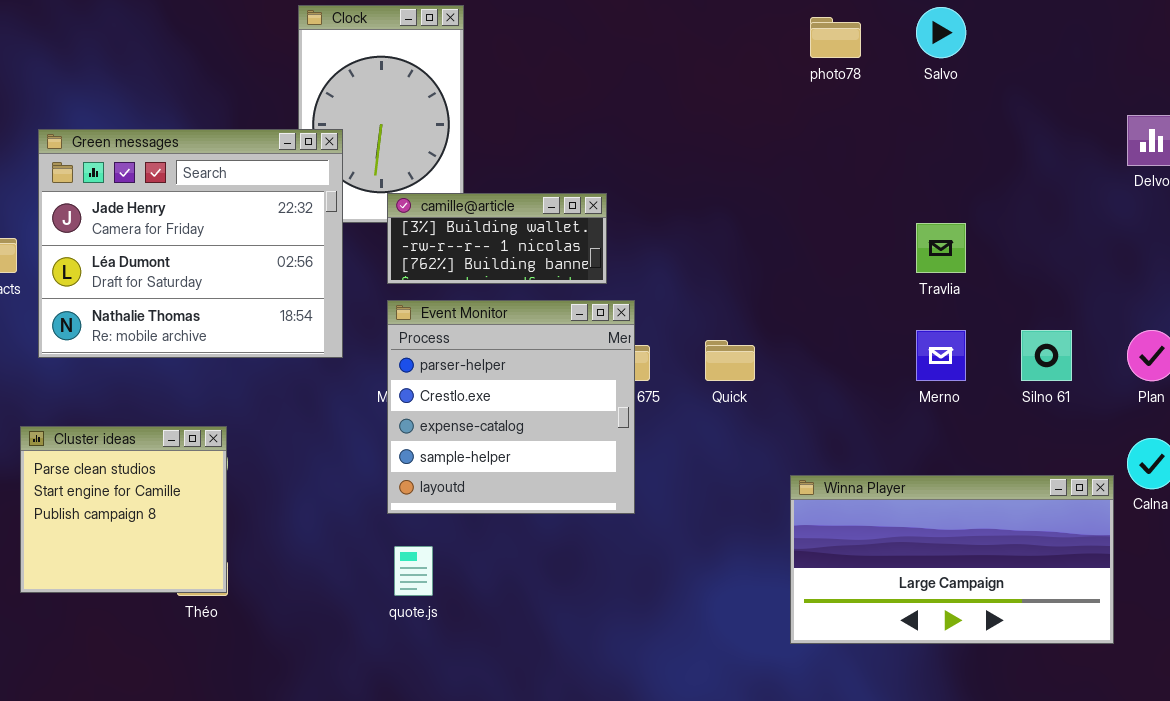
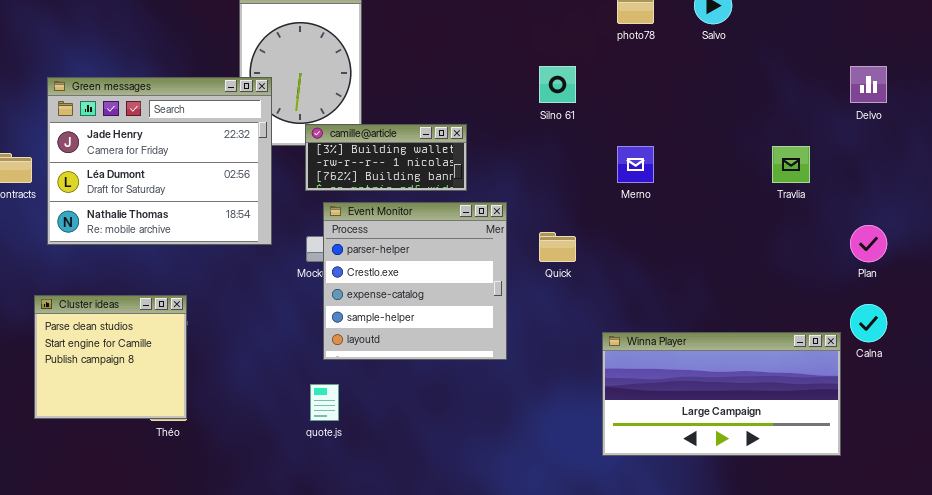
Travlia: [916,223,966,273] -> [772,146,810,183], moved
Event Monitor: [387,300,635,514] -> [323,202,507,360], moved
Merno: [916,330,966,381] -> [617,146,654,183], moved
Silno 61: [1021,330,1072,381] -> [539,66,576,103], moved

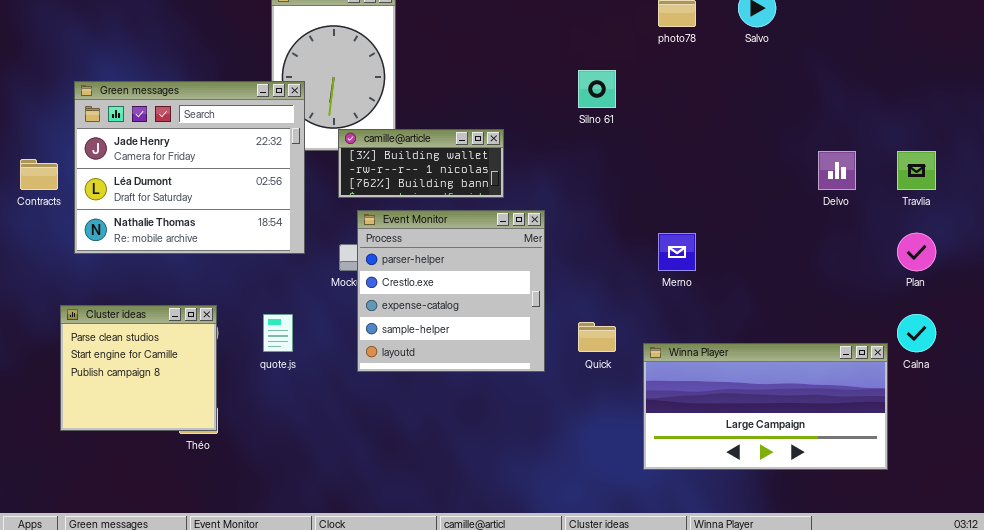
Delvo: [850,66,887,103] -> [818,151,856,190], moved
Merno: [617,146,654,183] -> [658,233,696,271], moved
Travlia: [772,146,810,183] -> [897,151,936,190], moved
Quick: [539,232,576,262] -> [578,322,616,352], moved
quote.js: [310,384,339,421] -> [263,314,293,352], moved

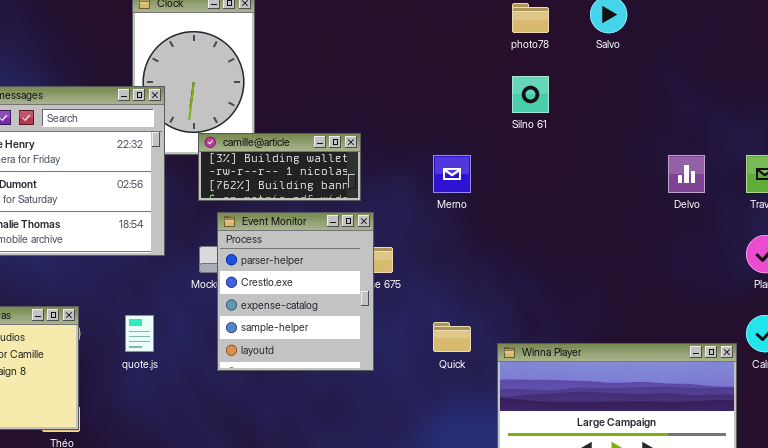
Silno 61: [578,70,616,108] -> [512,76,549,113], moved
Event Monitor: [357,210,545,372] -> [217,212,374,371], resized
Merno: [658,233,696,271] -> [433,155,471,193], moved

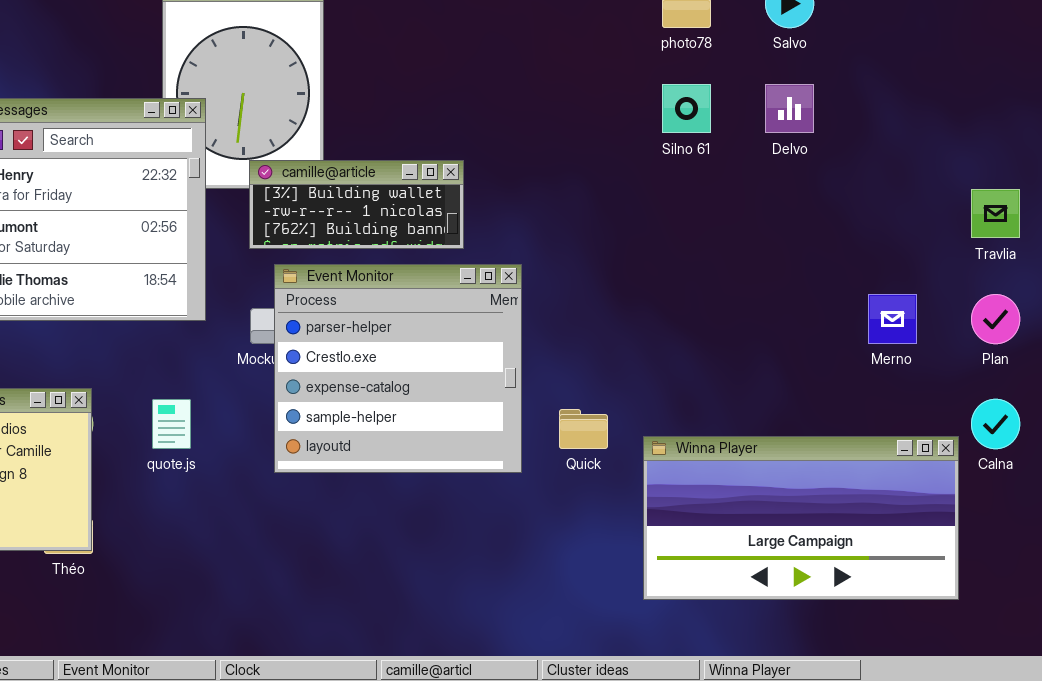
Merno: [433,155,471,193] -> [868,294,917,344], moved
Delvo: [668,155,705,193] -> [765,84,814,133], moved
Event Monitor: [217,212,374,371] -> [274,264,522,473], resized

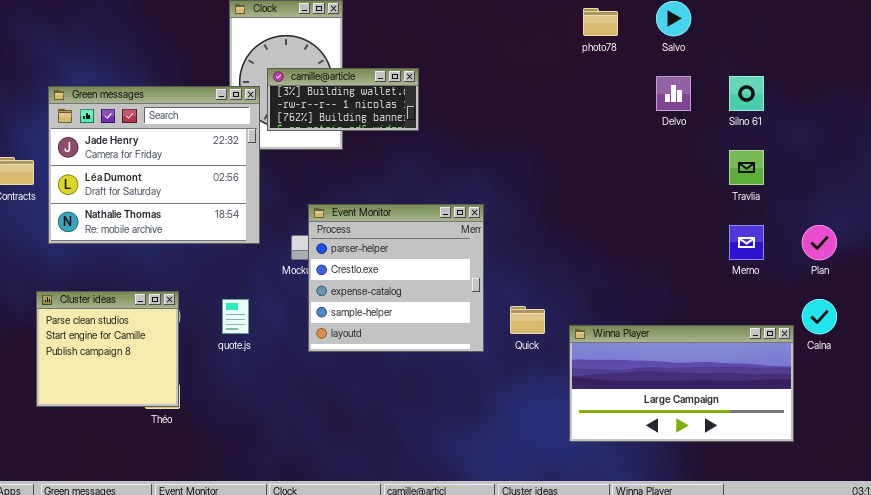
Silno 61: [662,84,711,133] -> [729,76,764,111], moved
camille@article: [249,160,464,249] -> [267,68,419,131], moved
Travlia: [971,189,1020,238] -> [729,150,764,185], moved

